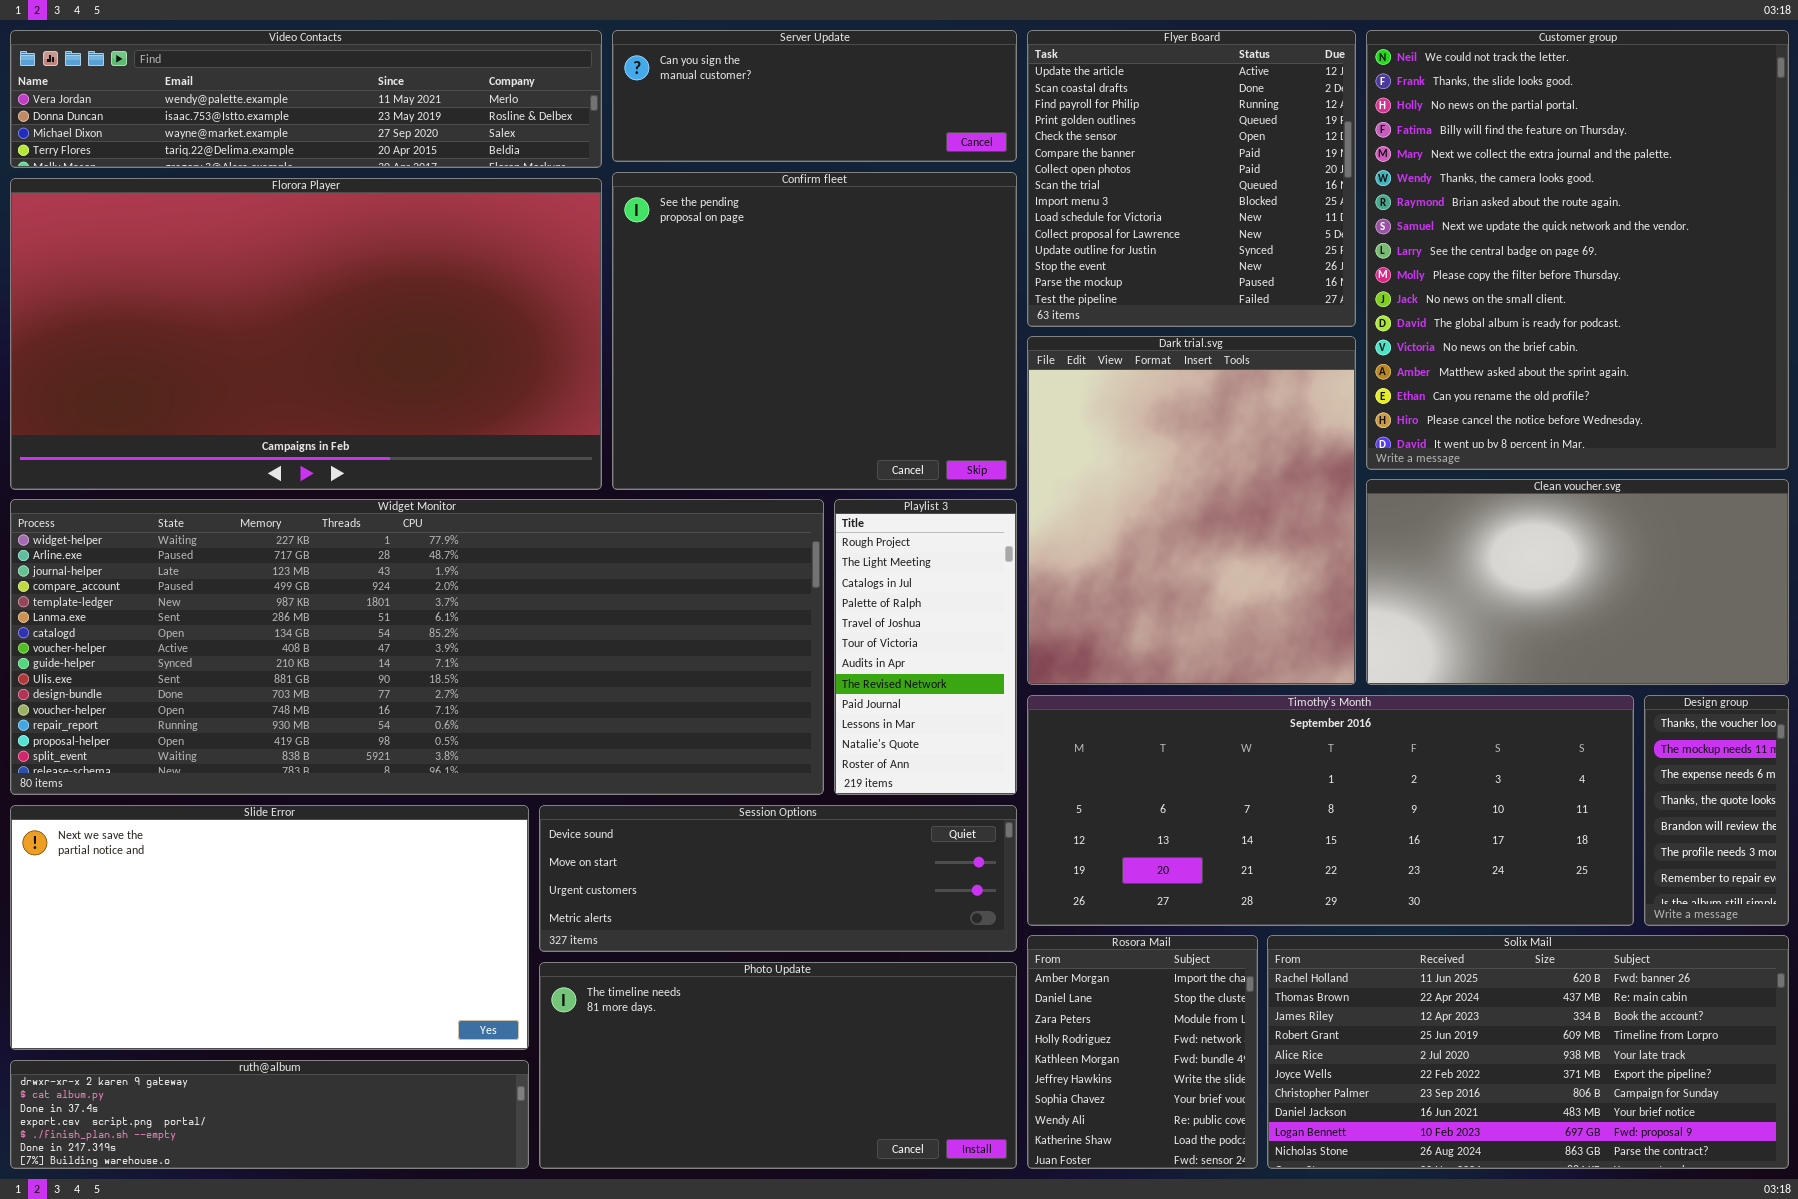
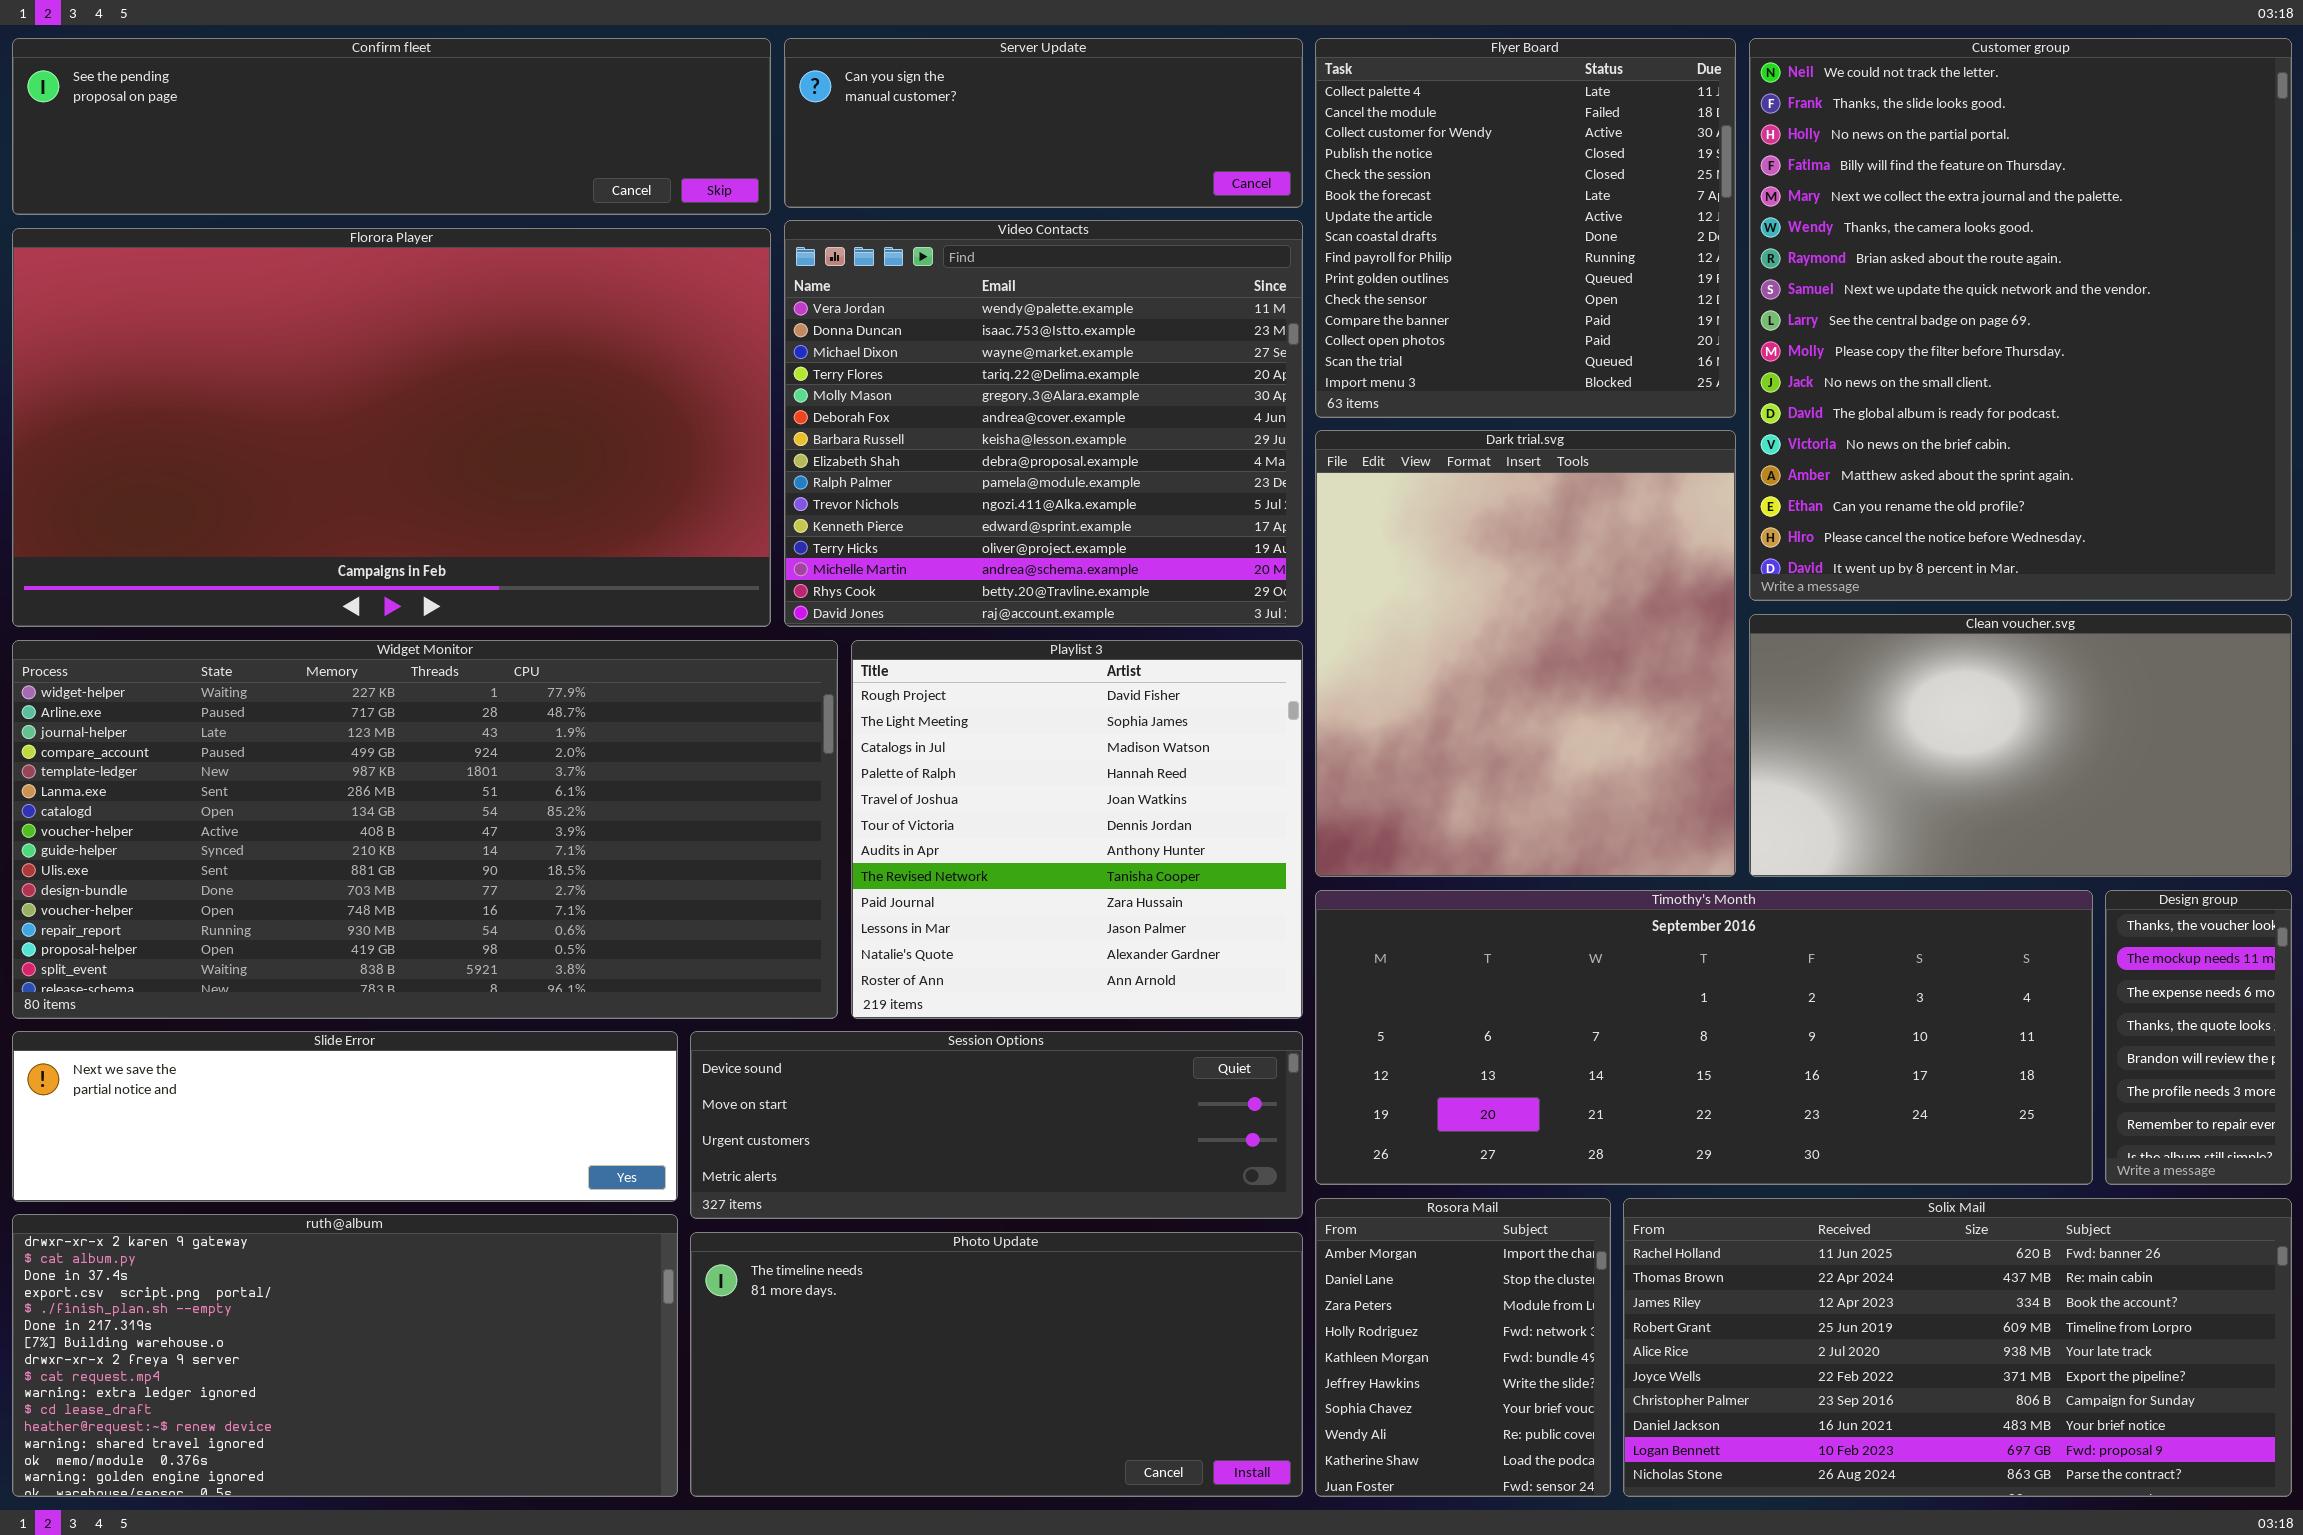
Video Contacts: [10,30,602,168] -> [784,220,1303,627], moved, resized
Flyer Board: [1027,30,1356,327] -> [1315,38,1736,418], scrolled up 6 rows
Confirm fleet: [612,172,1017,490] -> [12,38,771,215], moved, resized
Widget Monitor: [10,499,824,795] -> [12,640,838,1019], resized
Playlist 3: [834,499,1017,795] -> [851,640,1303,1019], resized
Slide Error: [10,805,529,1050] -> [12,1031,678,1202], resized
ruth@album: [10,1060,529,1169] -> [12,1214,678,1497], resized

